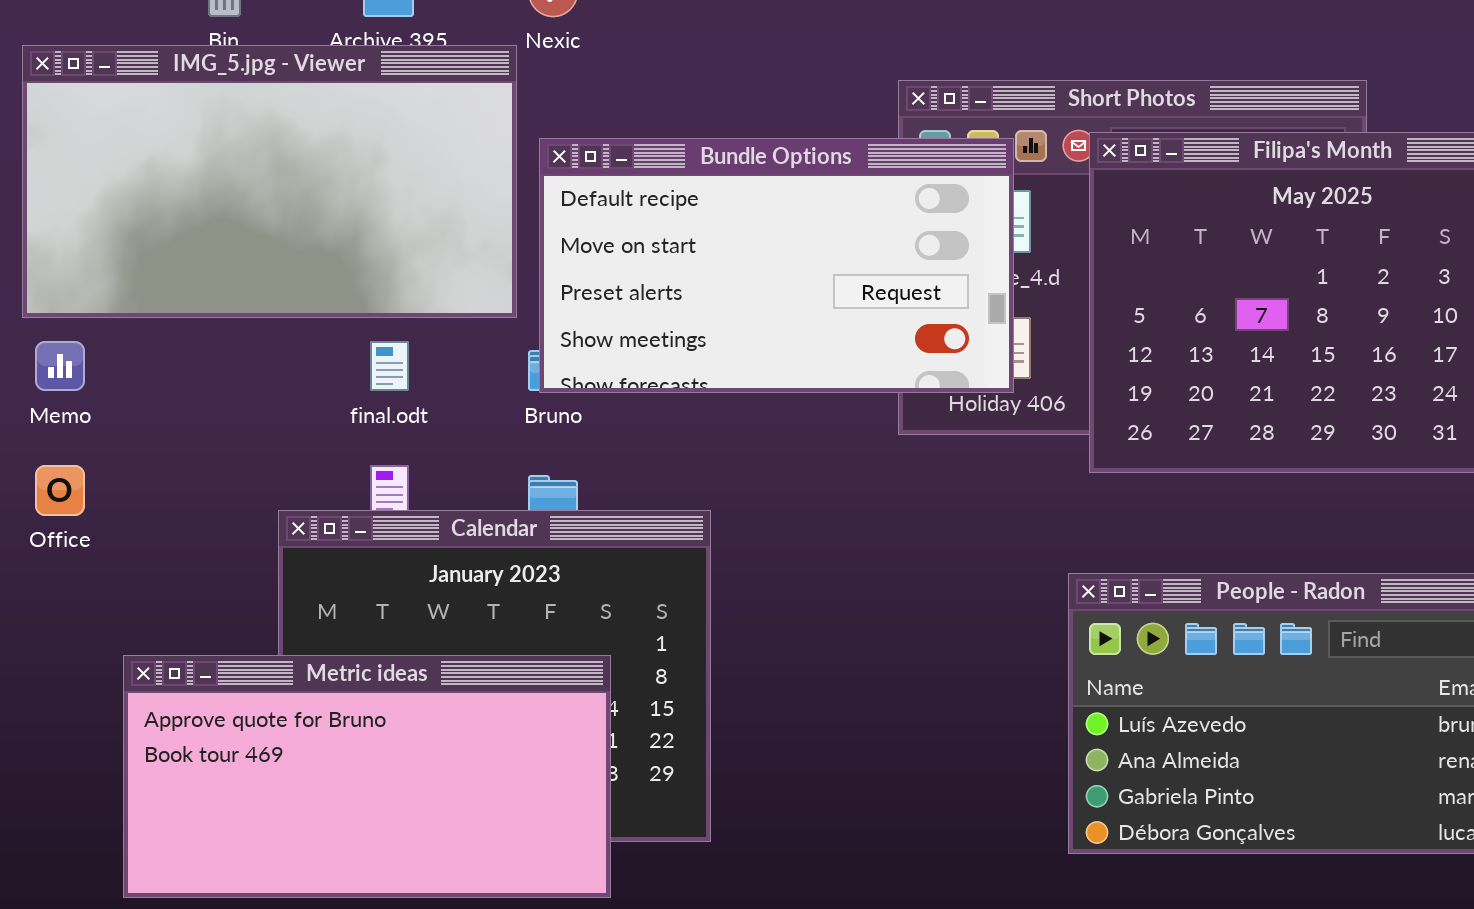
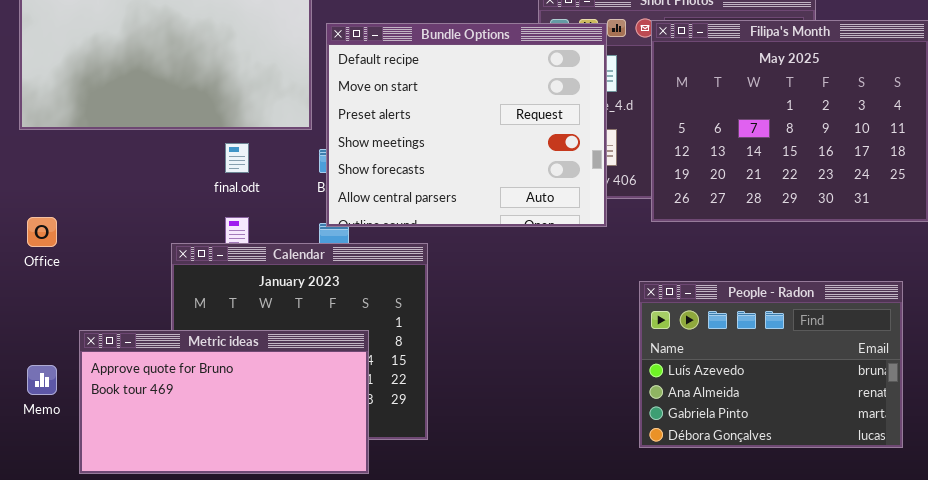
Bundle Options: [539,138,1014,393] -> [326,23,607,227], resized
Memo: [35,341,85,391] -> [27,365,57,395], moved

